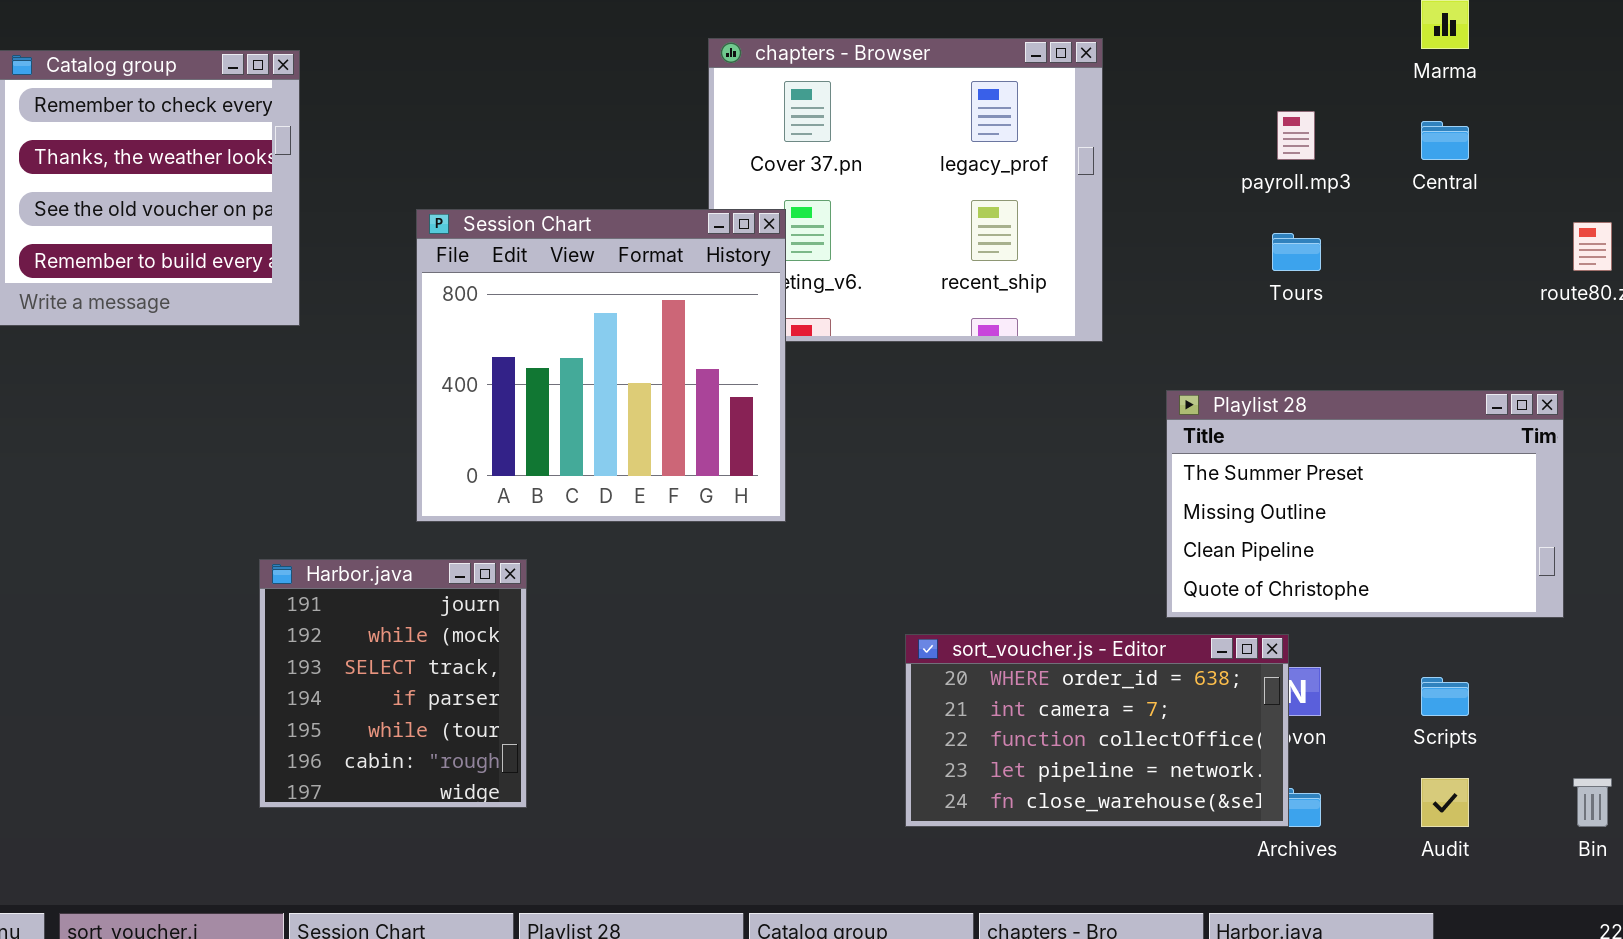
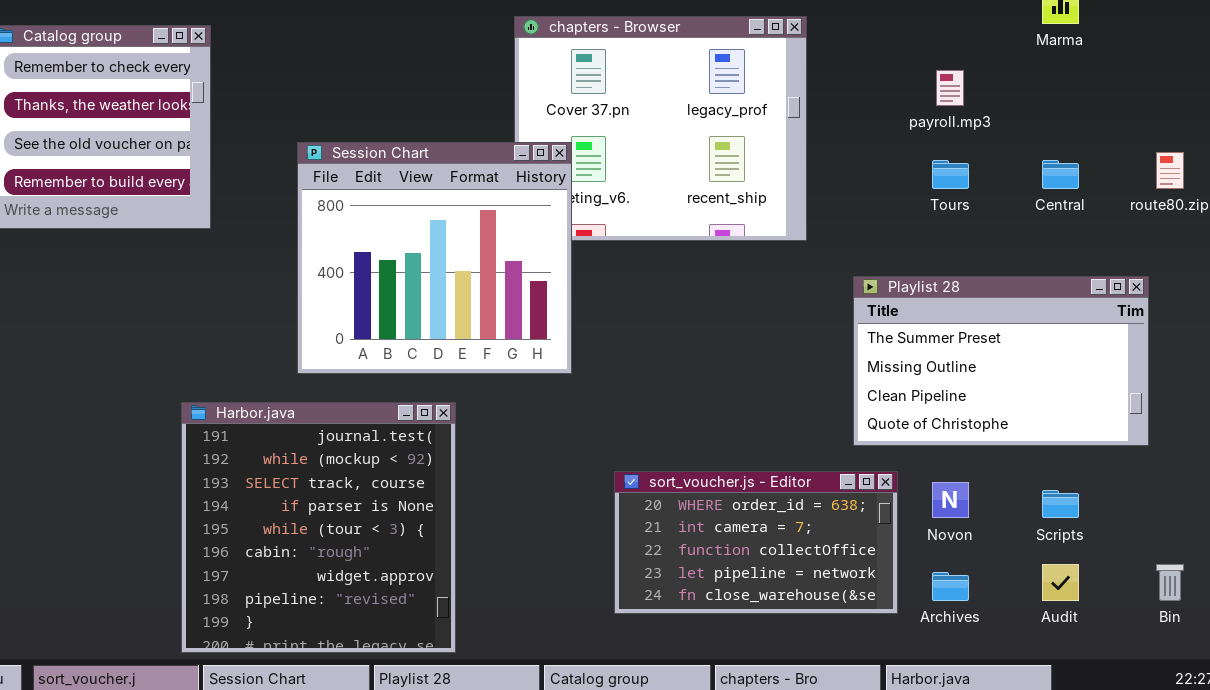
Central: [1421,121,1469,160] -> [1042,160,1079,189], moved
Harbor.java: [259,559,527,808] -> [181,402,456,653], resized
sort_voucher.js - Editor: [905,634,1289,827] -> [614,471,898,614], moved

